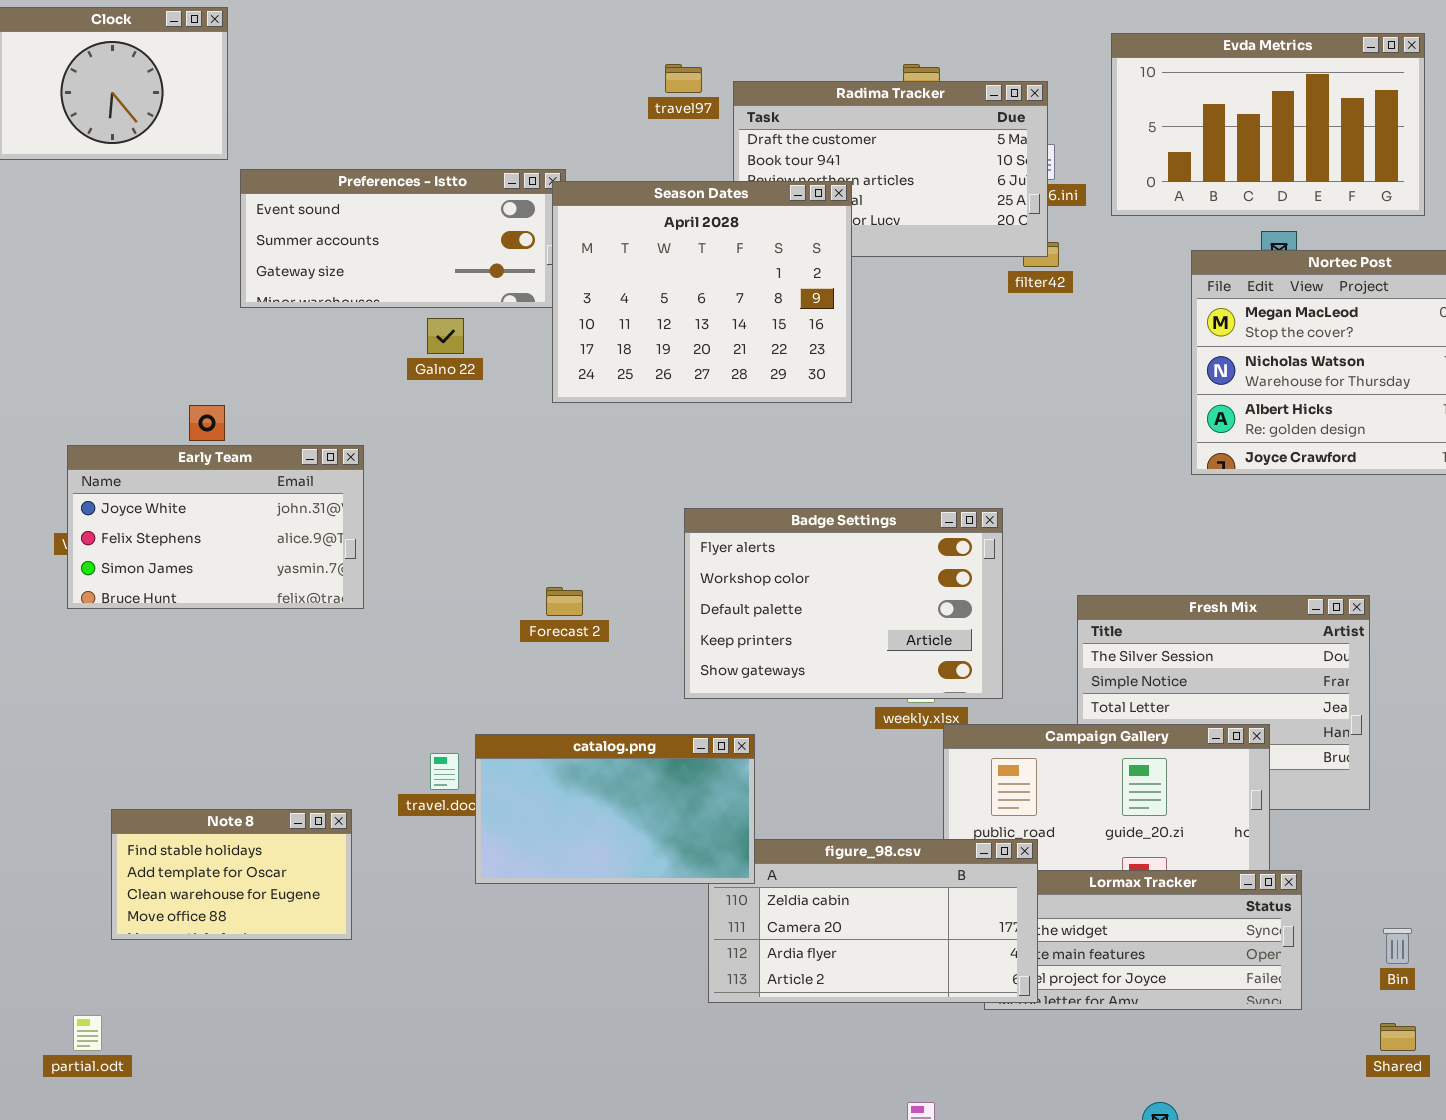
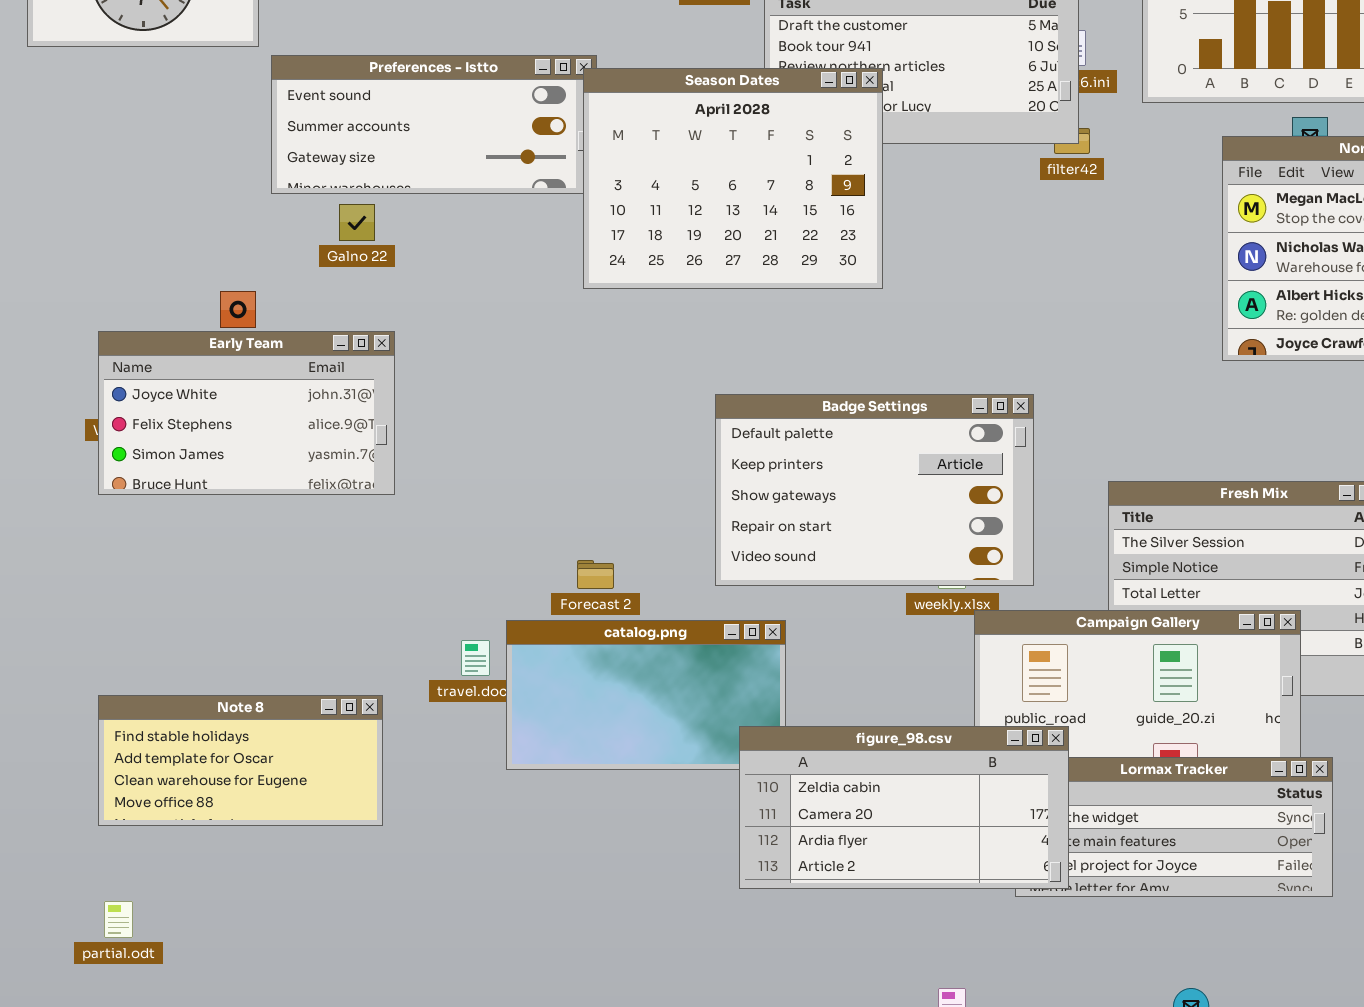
Galno 22: [427,318,464,354] -> [339,204,375,241], moved
Badge Settings: [684,508,1003,699] -> [715,394,1034,586], scrolled down 2 rows
Forecast 2: [546,587,583,616] -> [577,560,614,589], moved
Note 8: [111,809,352,940] -> [98,695,383,826], resized
figure_98.csv: [708,839,1038,1003] -> [739,726,1069,889], raised

